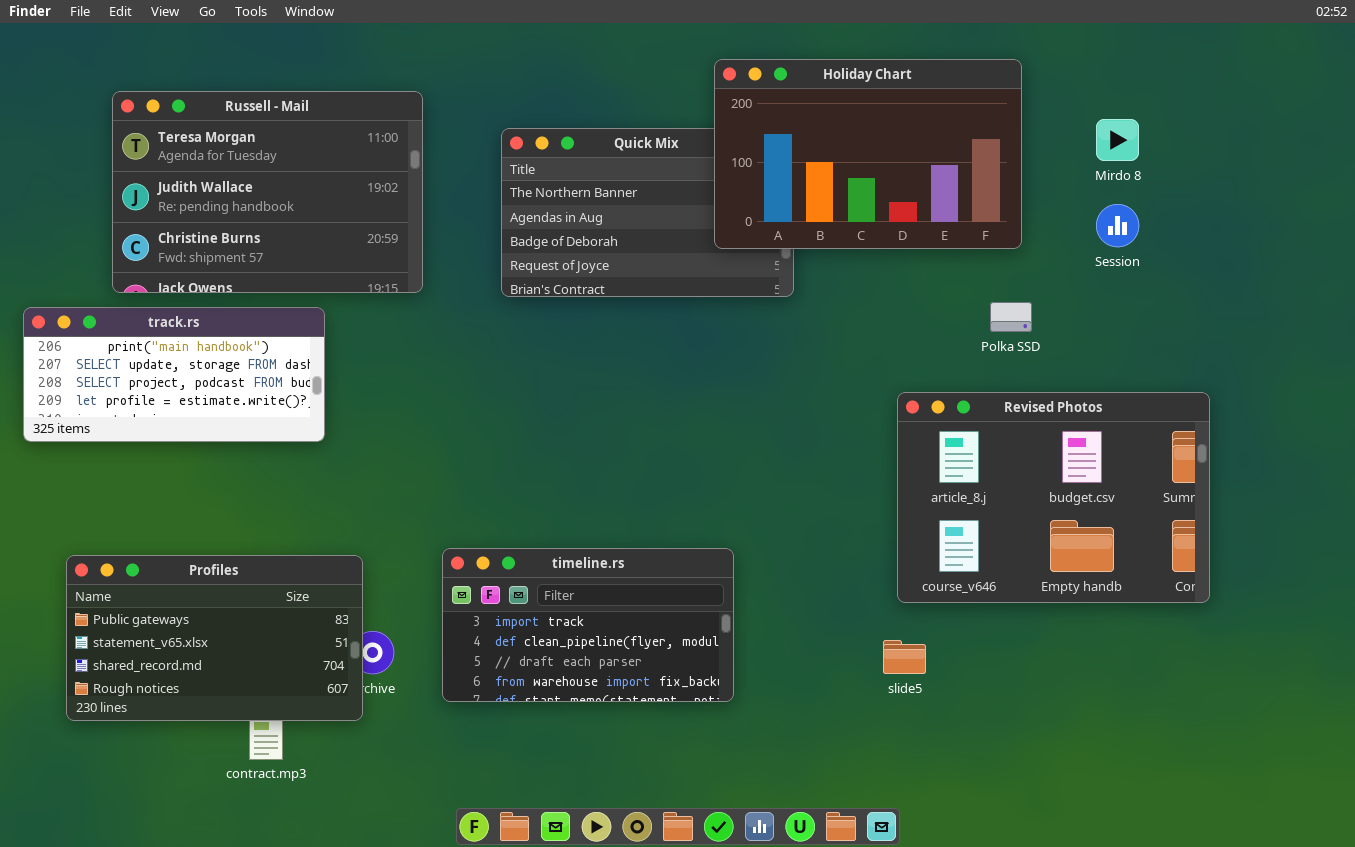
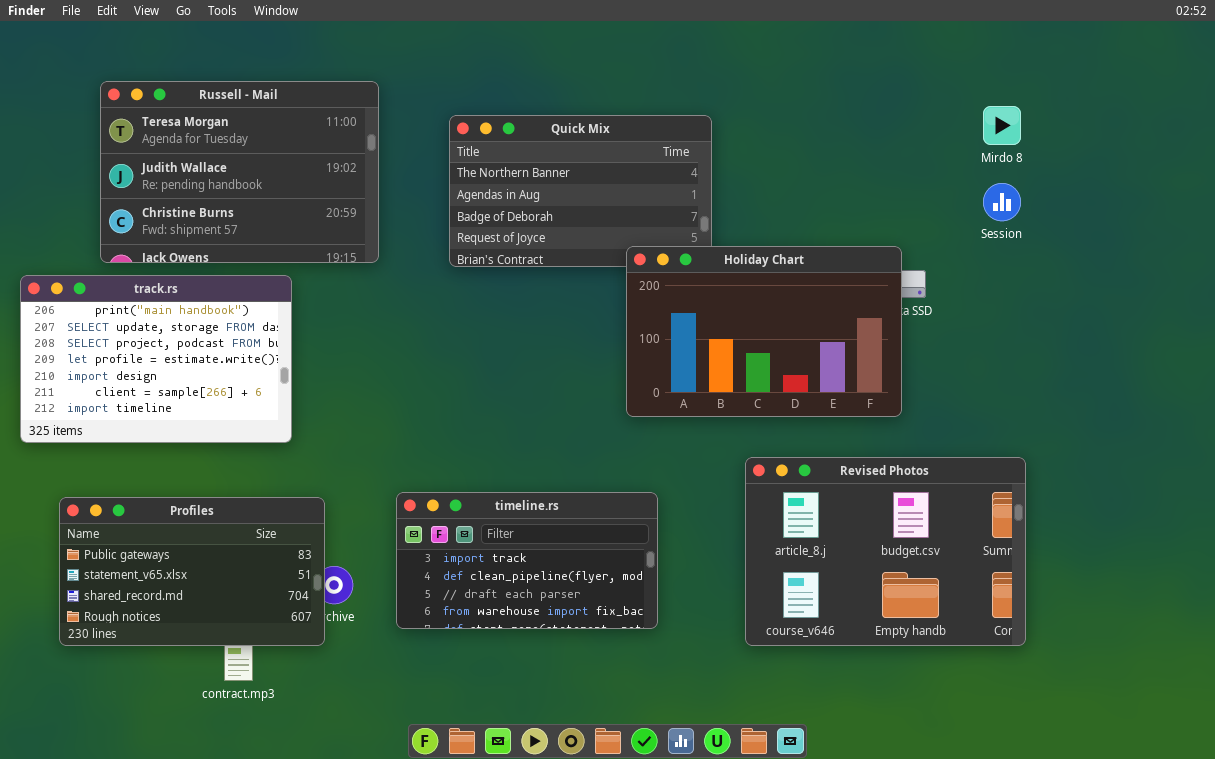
Holiday Chart: [714,59,1022,249] -> [626,246,902,417], moved
track.rs: [23,307,325,442] -> [20,275,292,443], resized
Revised Photos: [897,392,1210,603] -> [745,457,1026,646], moved

